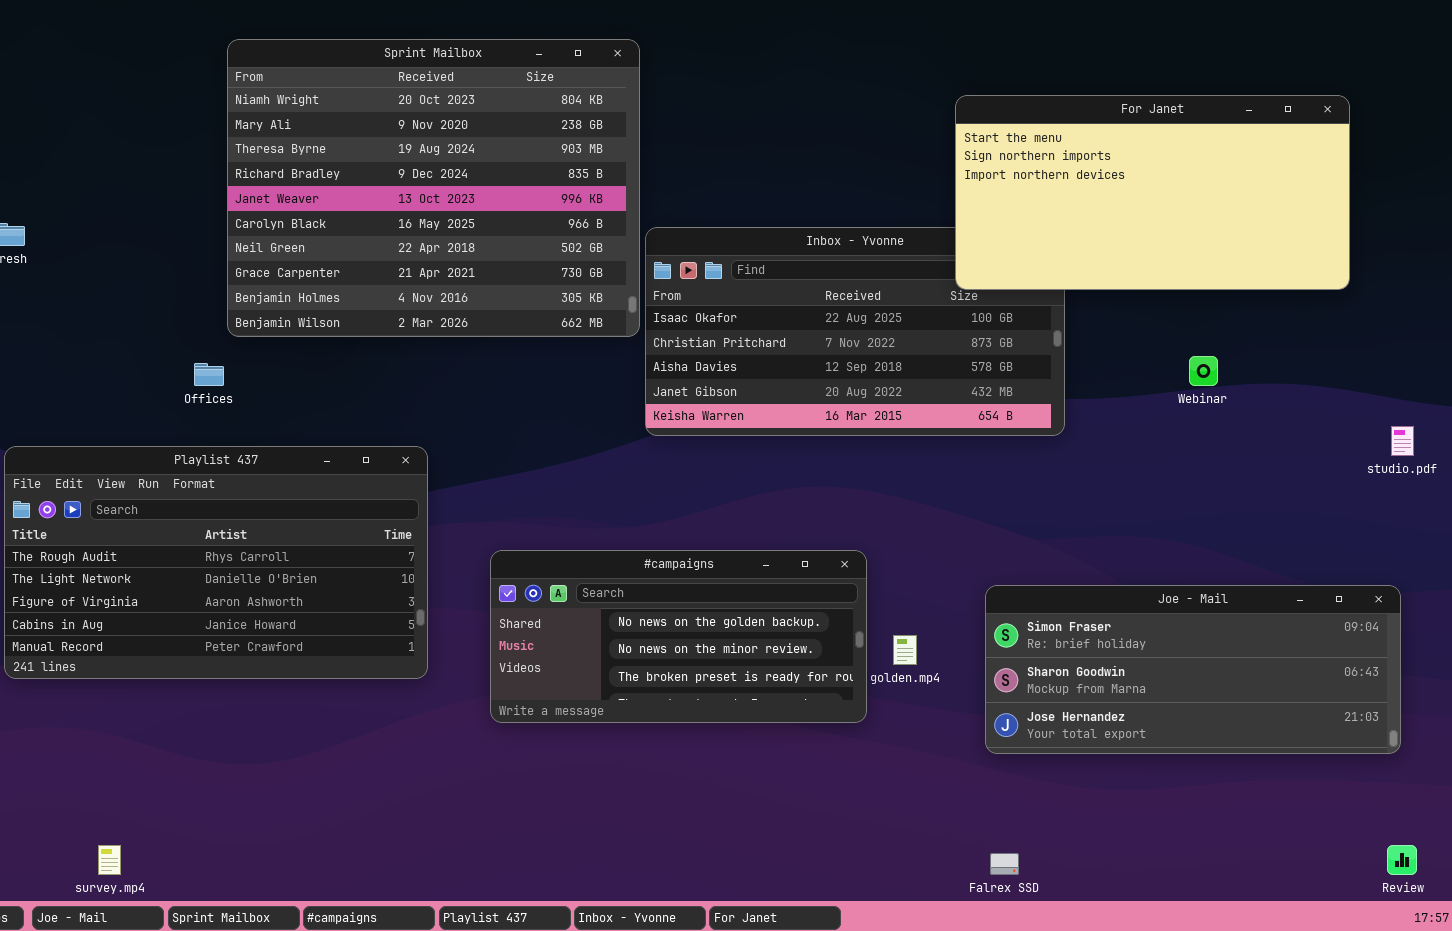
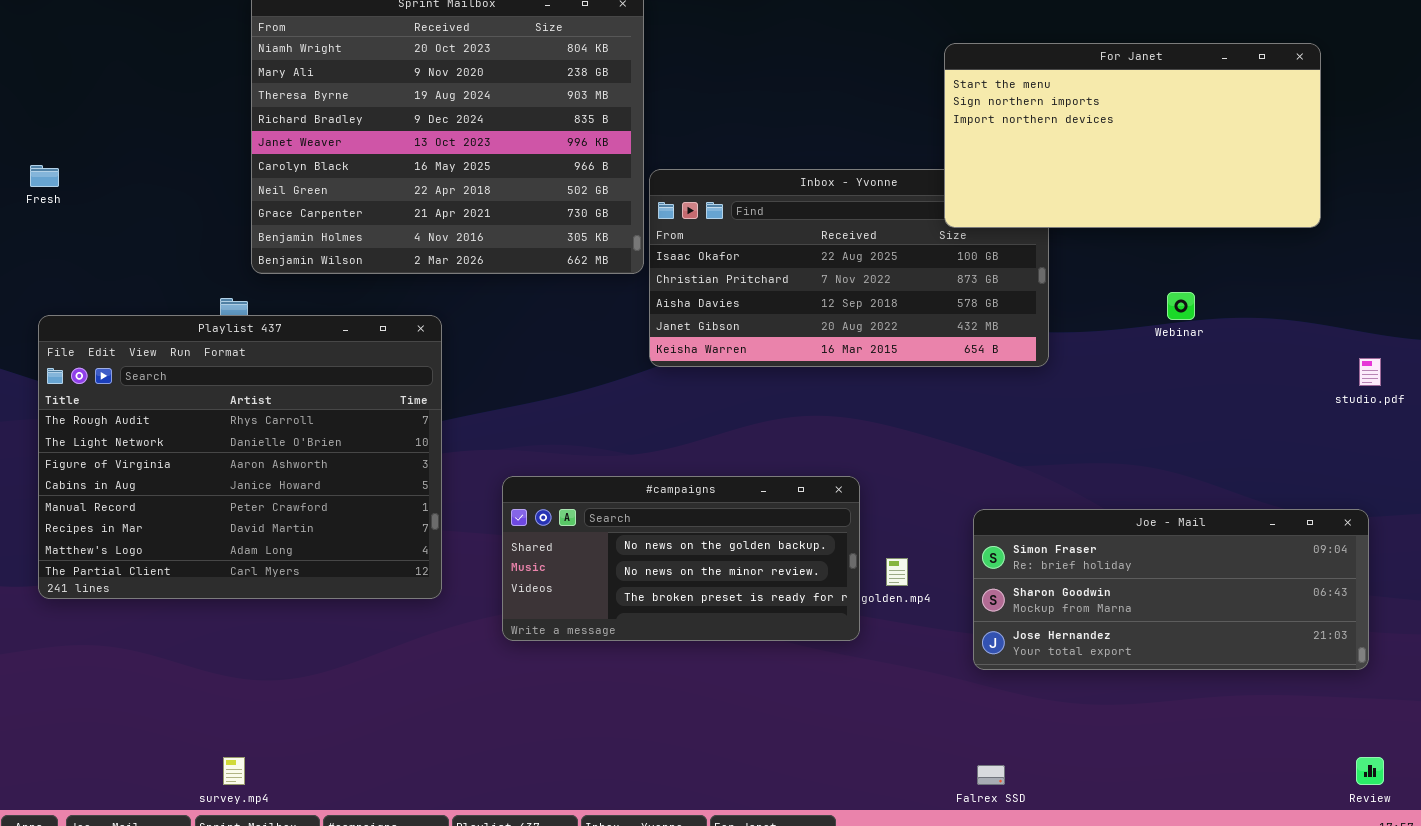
Playlist 437: [4,446,428,679] -> [38,315,442,599], resized
survey.mp4: [98,845,121,875] -> [223,757,245,785], moved

